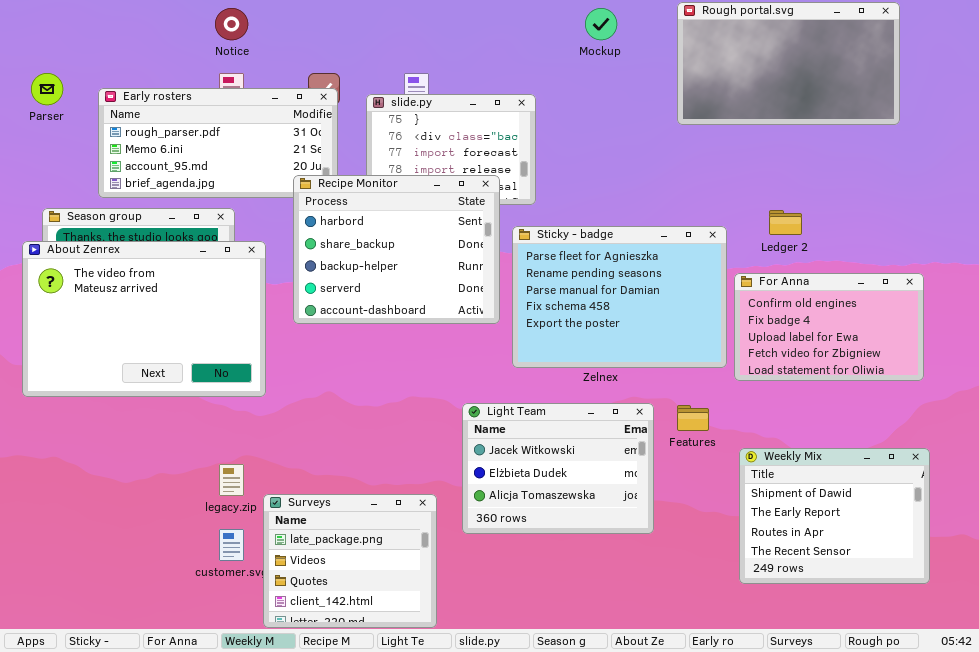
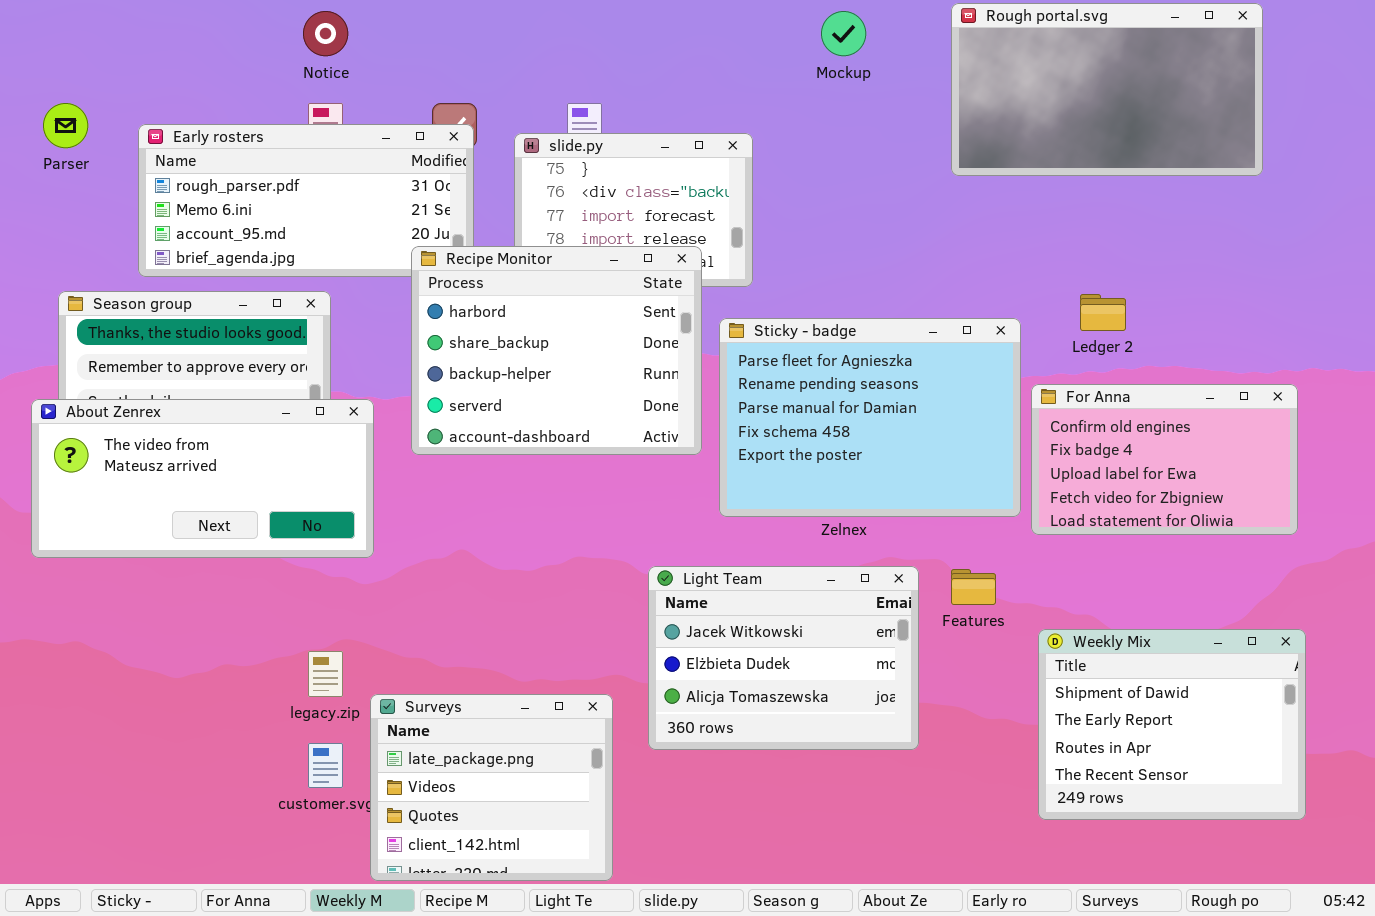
About Zenrex: [22,241,266,397] -> [31,399,374,558], resized

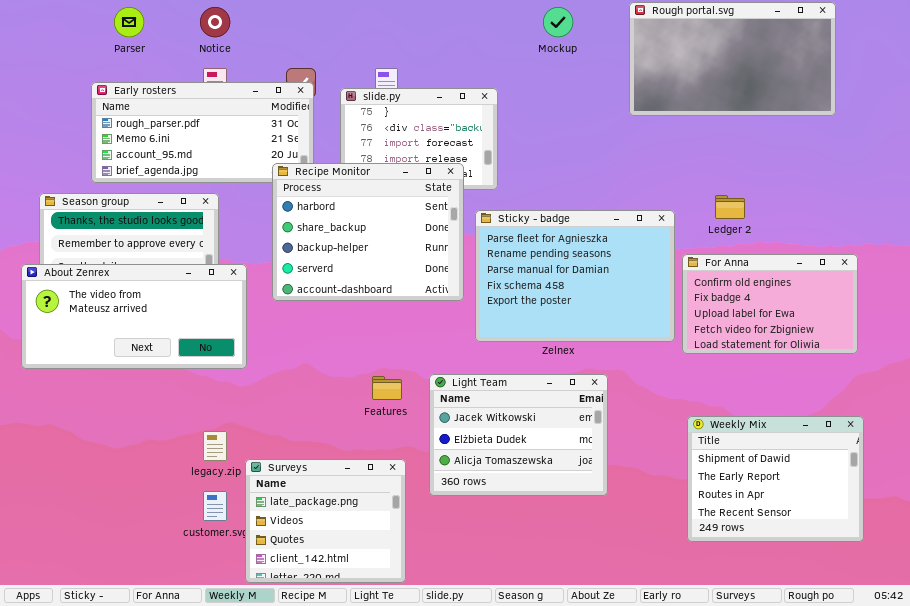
Parser: [43,103,88,148] -> [114,7,144,37], moved
Features: [951,569,996,605] -> [372,376,402,400], moved

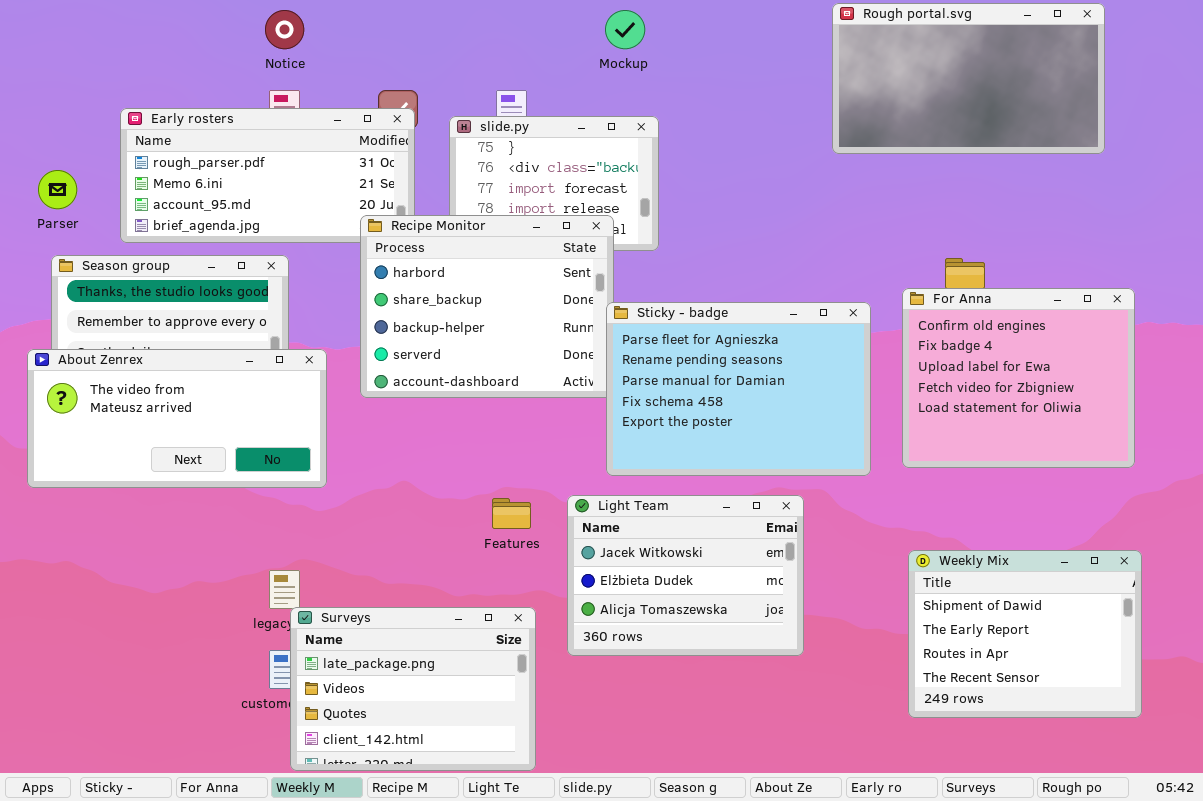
Parser: [114,7,144,37] -> [38,170,77,209], moved
Mockup: [543,7,573,37] -> [605,10,645,49], moved
Sticky - badge: [475,210,675,342] -> [606,302,871,476], moved
For Anna: [682,254,858,354] -> [902,288,1135,468], resized
Surveys: [245,459,406,583] -> [290,607,536,771], resized

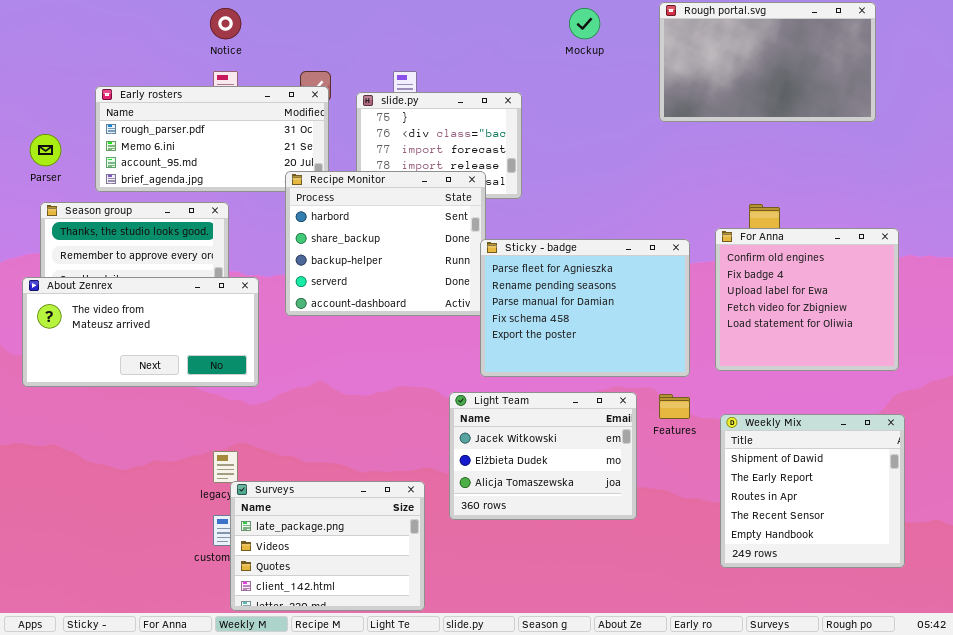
Mockup: [605,10,645,49] -> [569,8,600,39], moved
Features: [492,498,531,529] -> [659,394,690,419], moved
Weekly Mix: [908,550,1142,718] -> [720,414,905,568], resized

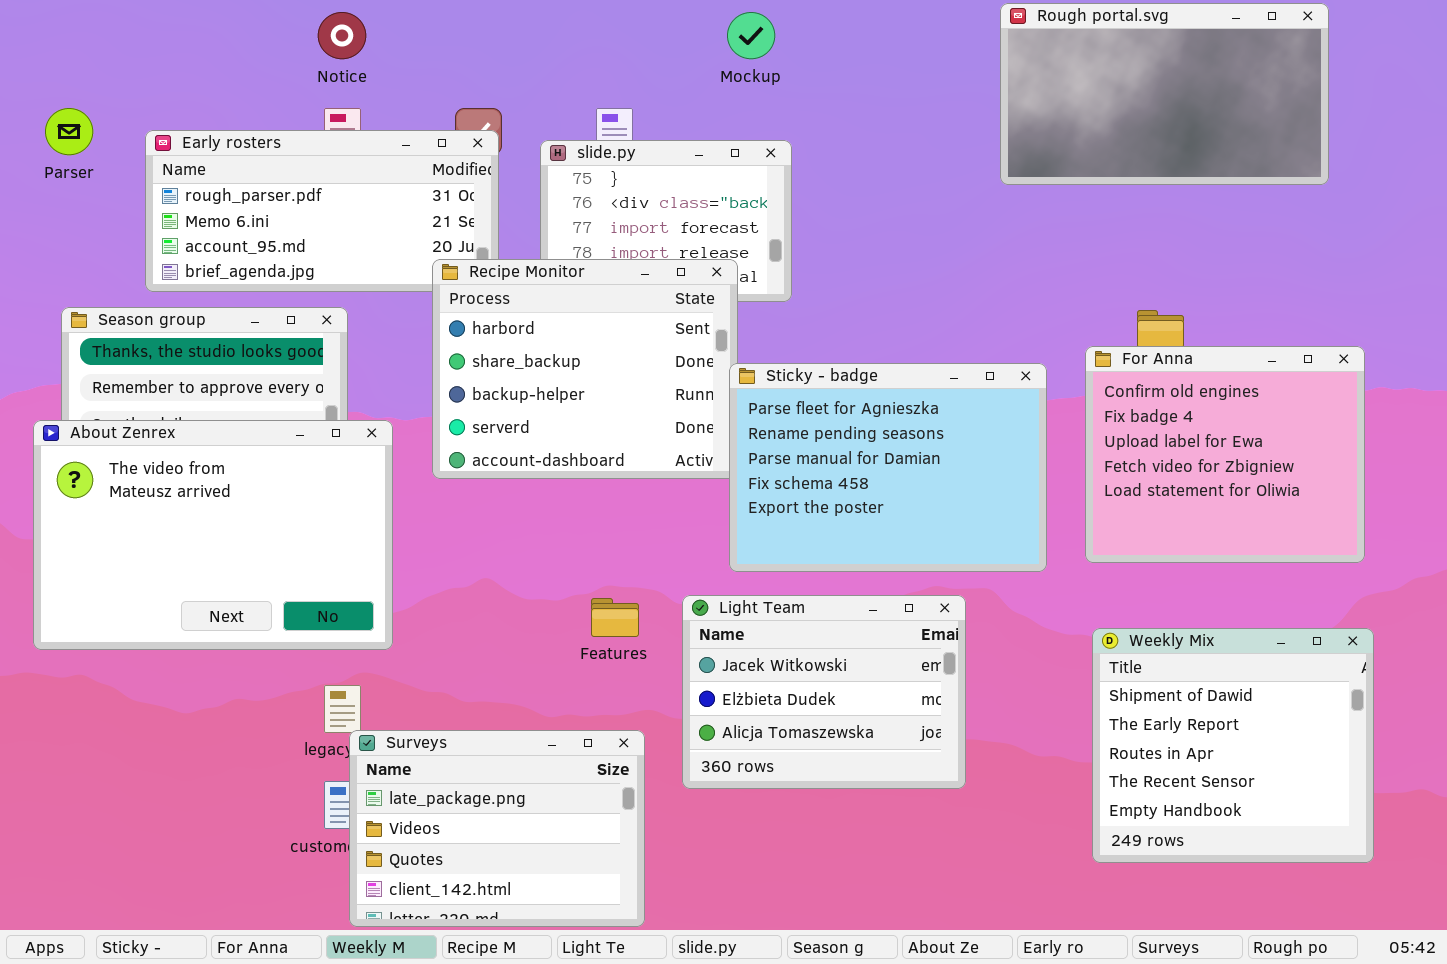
Mockup: [569,8,600,39] -> [727,12,775,59], moved
Parser: [30,134,61,166] -> [45,108,93,155], moved
About Zenrex: [22,277,259,387] -> [33,420,393,650], resized
Features: [659,394,690,419] -> [591,598,639,637], moved

